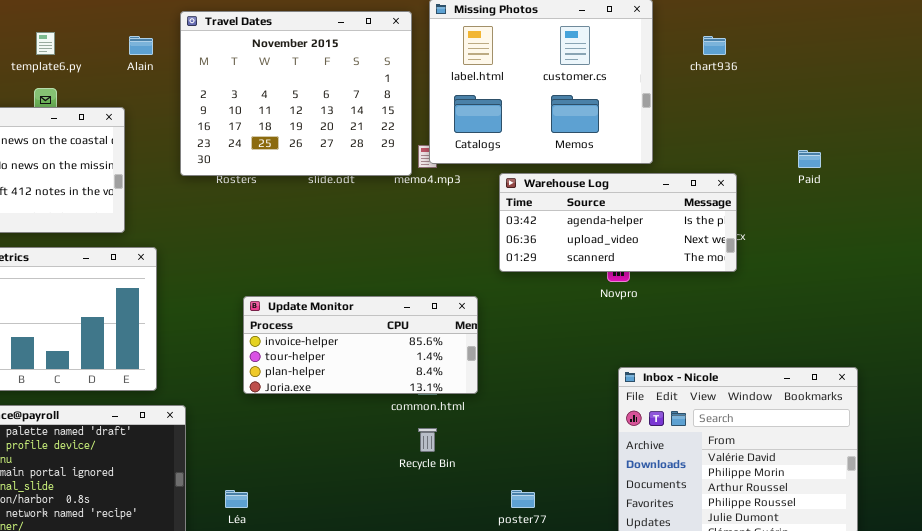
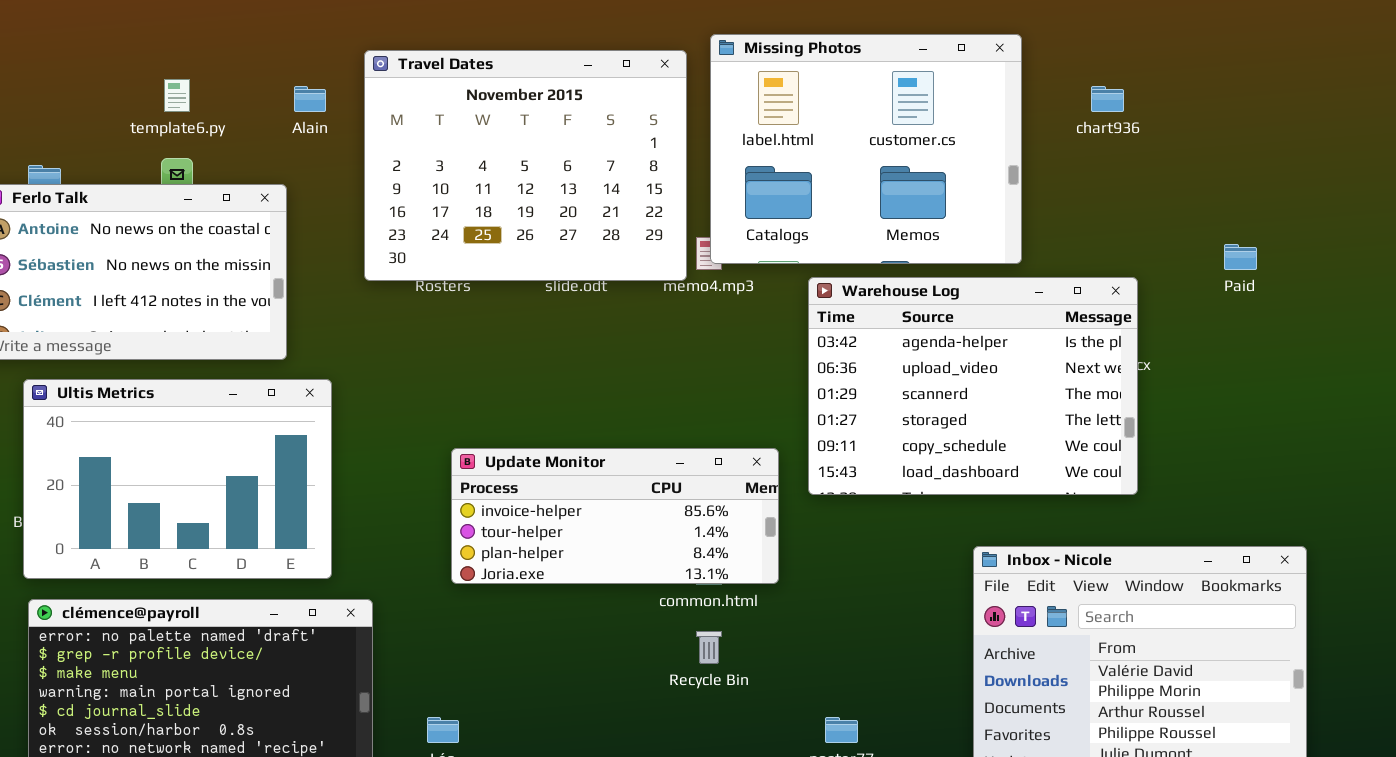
Warehouse Log: [499,173,737,272] -> [808,277,1138,495], resized

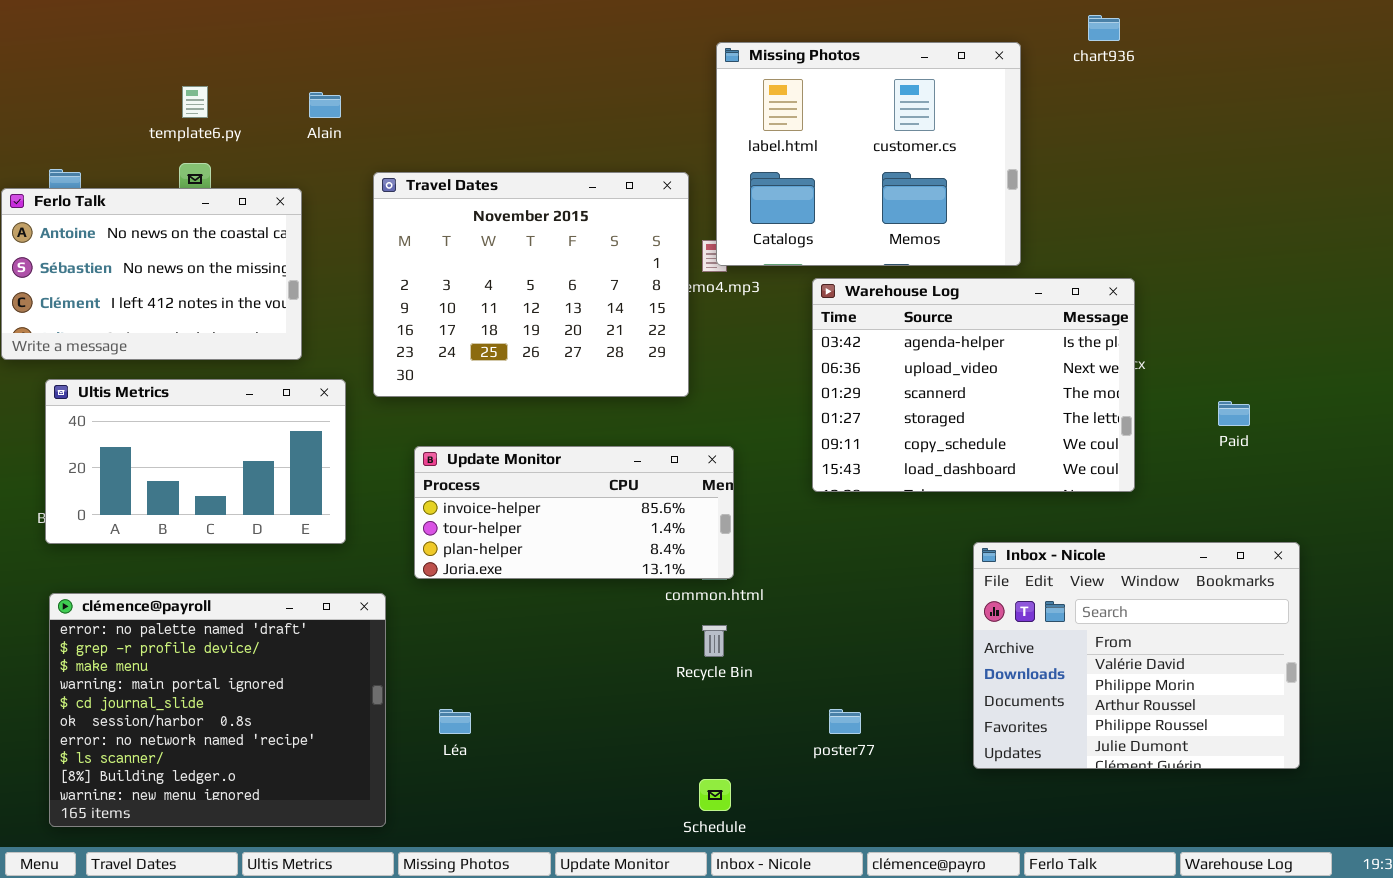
Travel Dates: [364,50,687,281] -> [373,172,689,397], moved
chart936: [1091,86,1124,112] -> [1088,15,1120,41], moved
Paid: [1224,244,1257,270] -> [1218,401,1250,426], moved
Ultis Metrics: [23,379,332,579] -> [45,379,346,544], resized
Update Monitor: [451,448,779,584] -> [414,446,734,579], moved

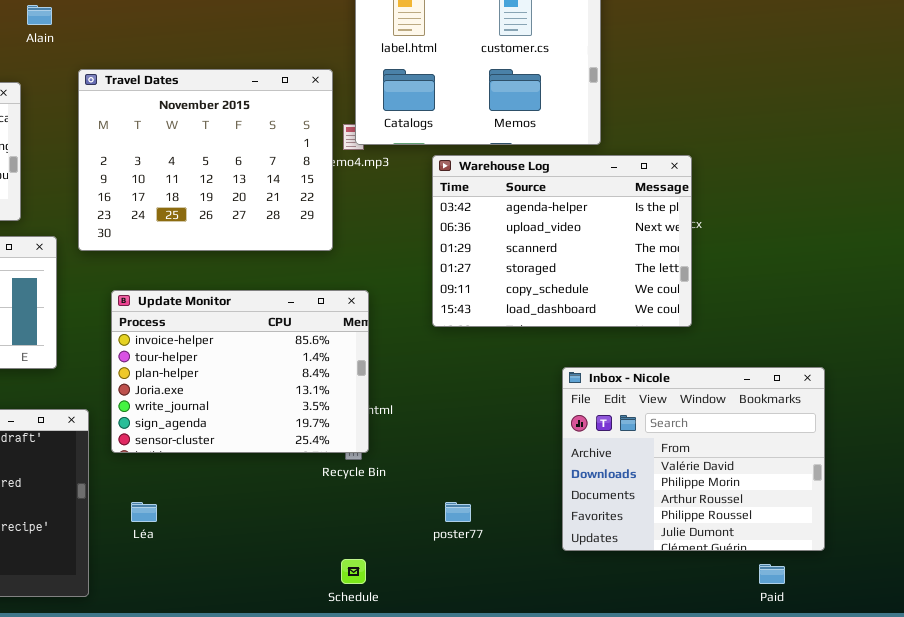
Paid: [1218,401,1250,426] -> [759,564,785,584], moved
Update Monitor: [414,446,734,579] -> [111,290,369,453], resized

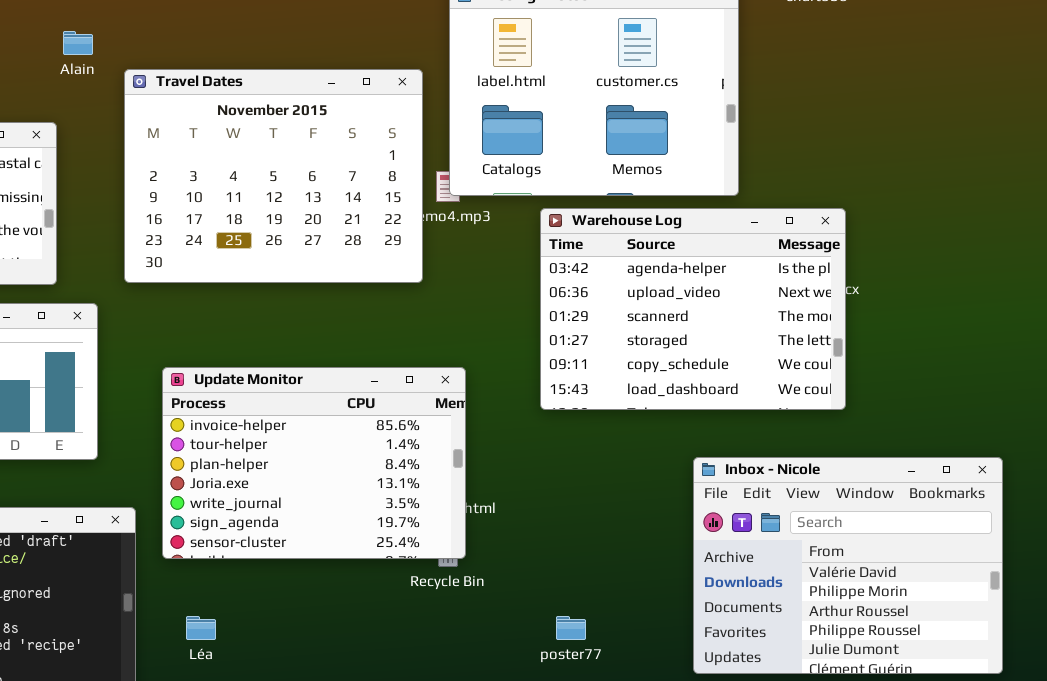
Travel Dates: [78,69,333,251] -> [124,69,423,283], moved

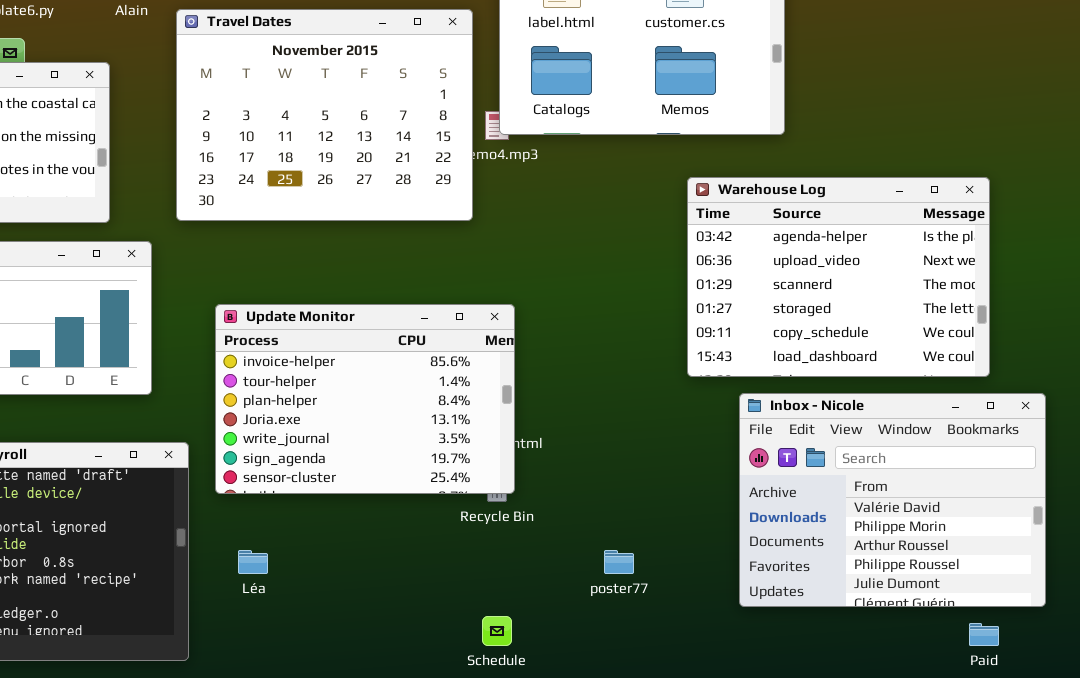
Warehouse Log: [540,208,846,410] -> [687,177,990,377], moved

